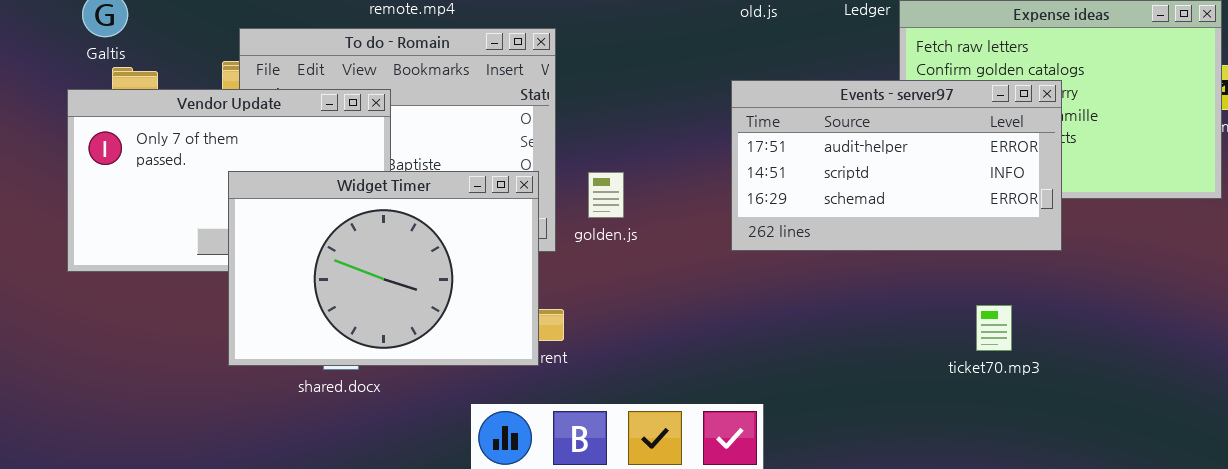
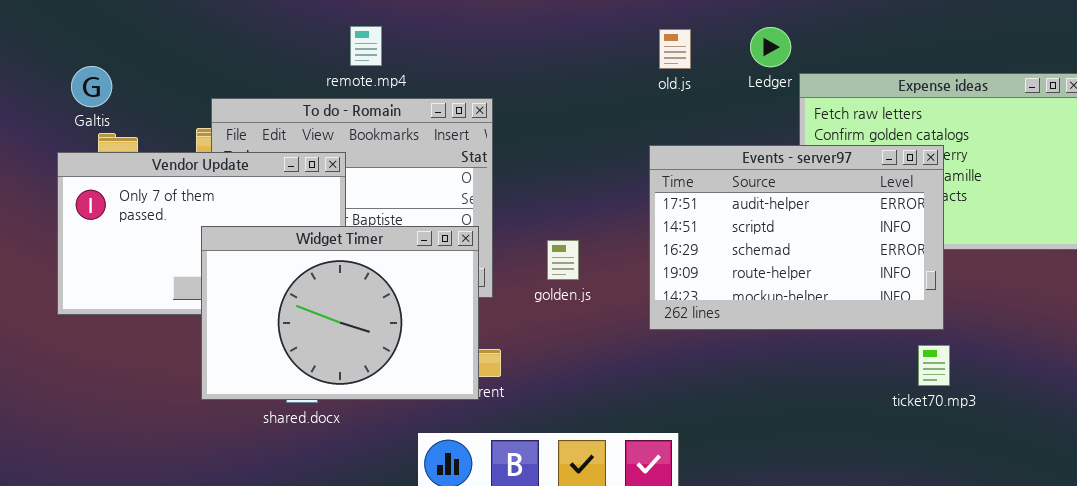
Events - server97: [731,80,1062,251] -> [649,145,944,330], resized
golden.js: [588,172,624,218] -> [547,240,579,280], moved
ticket70.mp3: [976,305,1012,351] -> [918,345,950,386], moved

